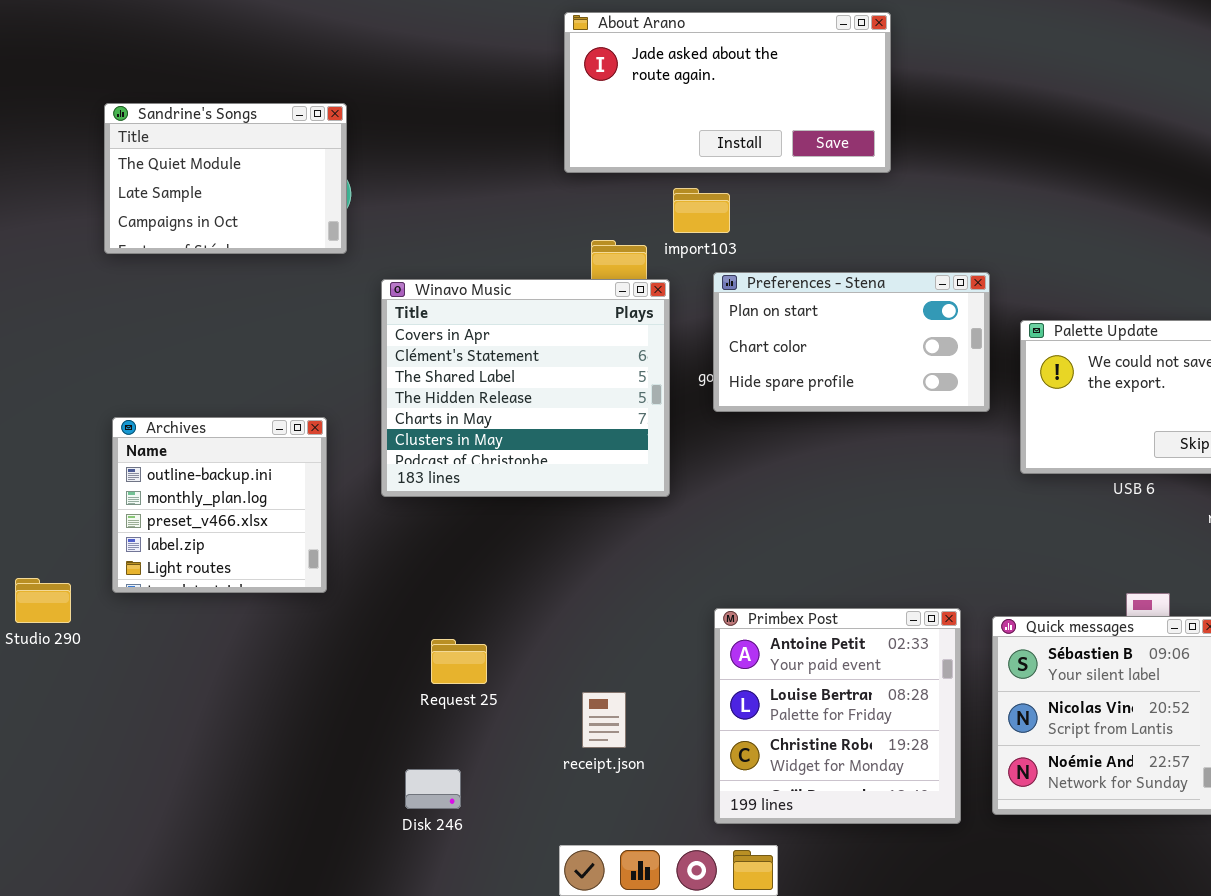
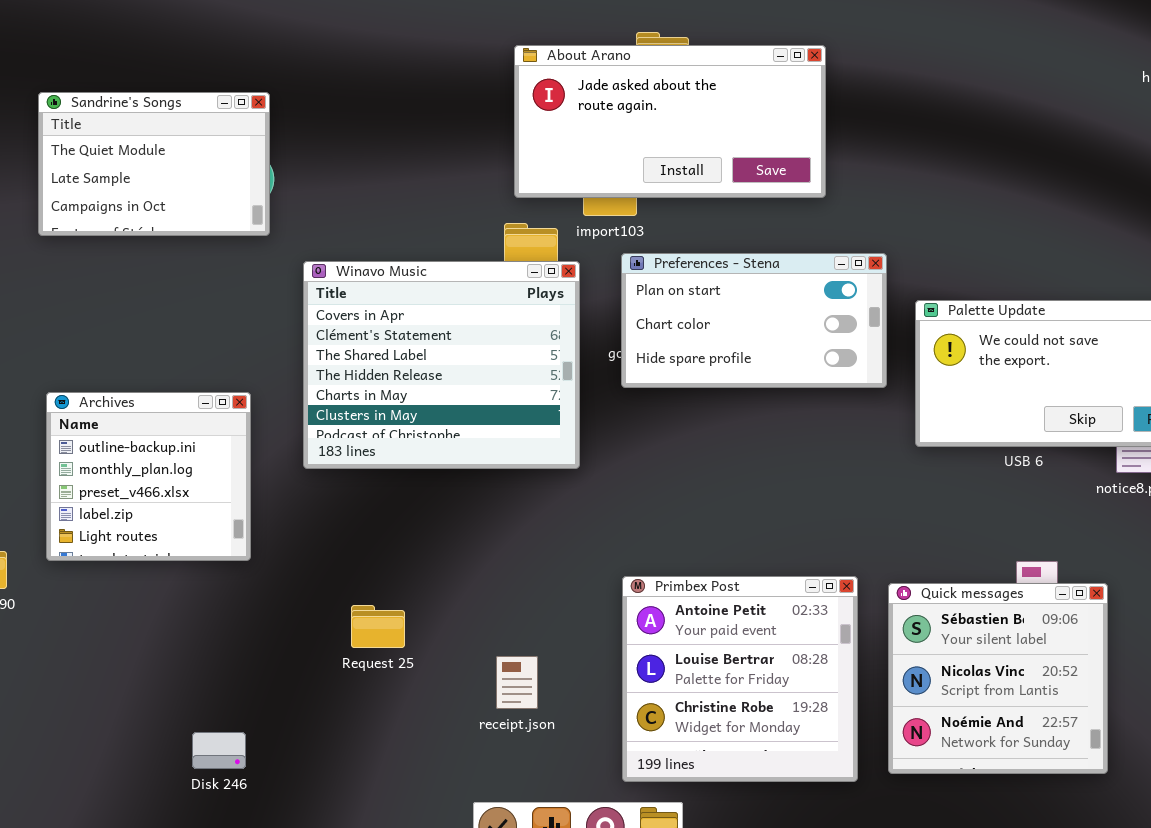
About Arano: [564,12,891,173] -> [514,45,826,198], moved
Disk 246: [405,769,461,809] -> [192,732,246,769], moved

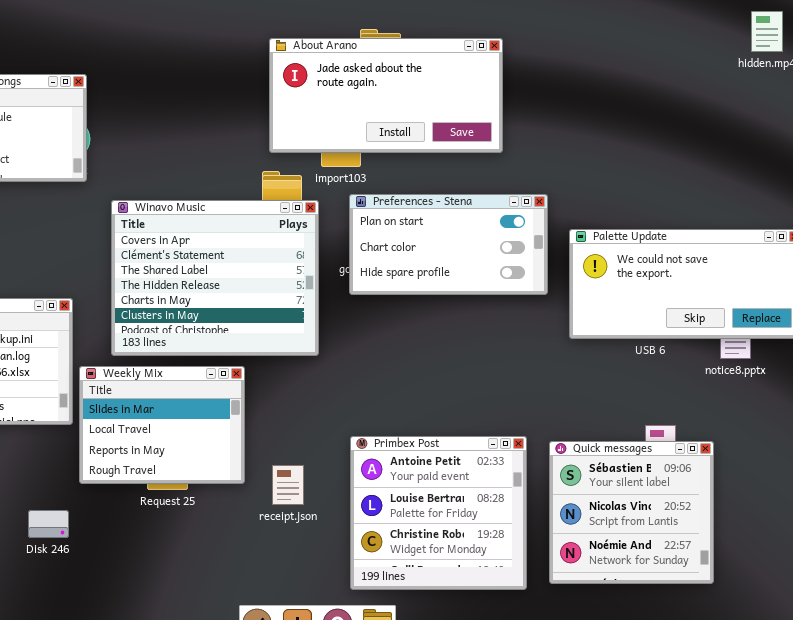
Weekly Mix: none -> [79,366,245,484], opened
receipt.json: [496,656,538,709] -> [272,465,304,505], moved
Disk 246: [192,732,246,769] -> [28,510,69,538], moved

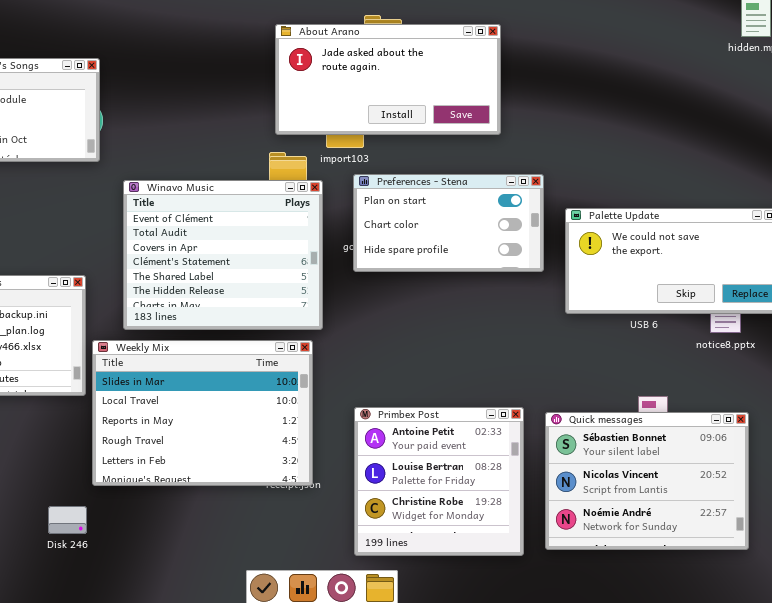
Winavo Music: [111,200,319,356] -> [123,180,323,330], scrolled up 2 rows
Weekly Mix: [79,366,245,484] -> [92,340,313,486], resized
Quick messages: [549,441,714,584] -> [545,412,749,550], resized
Disk 246: [28,510,69,538] -> [48,506,87,534], moved

